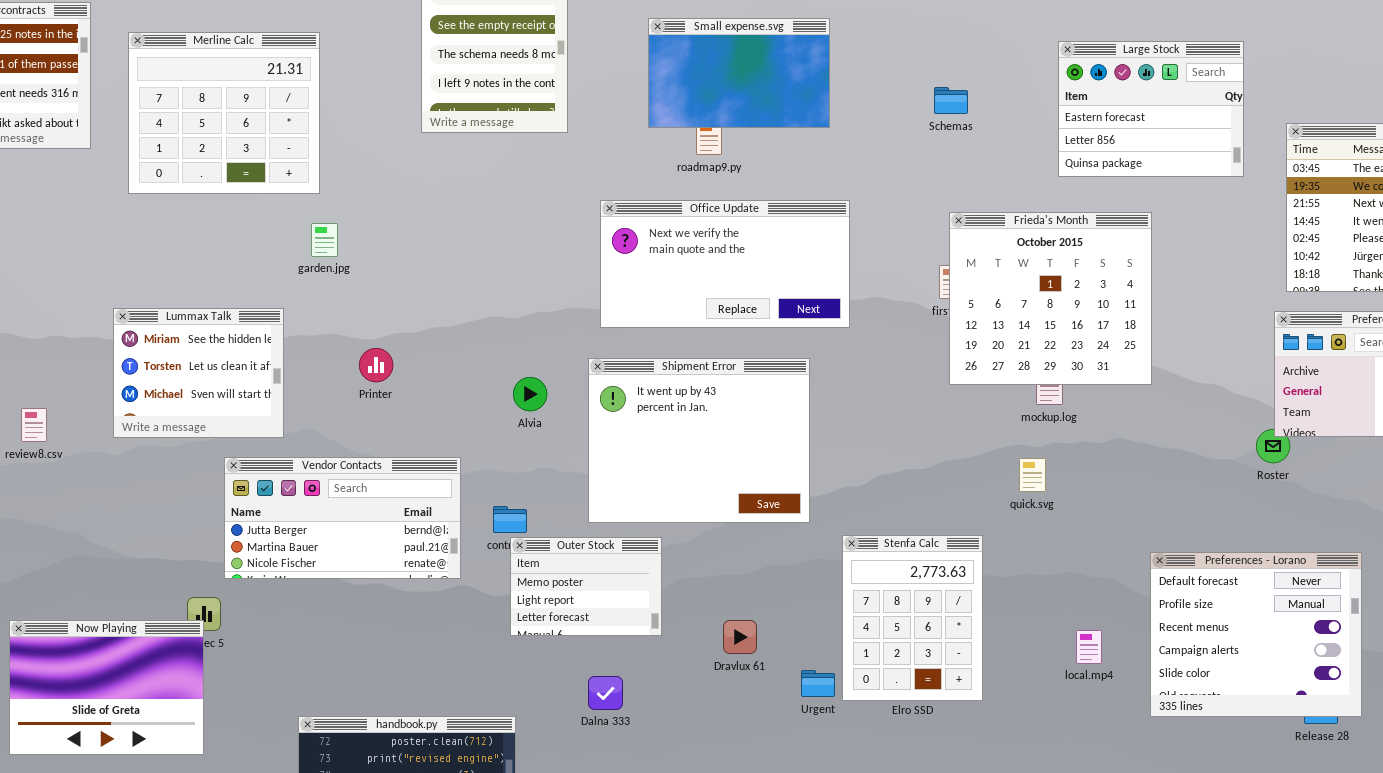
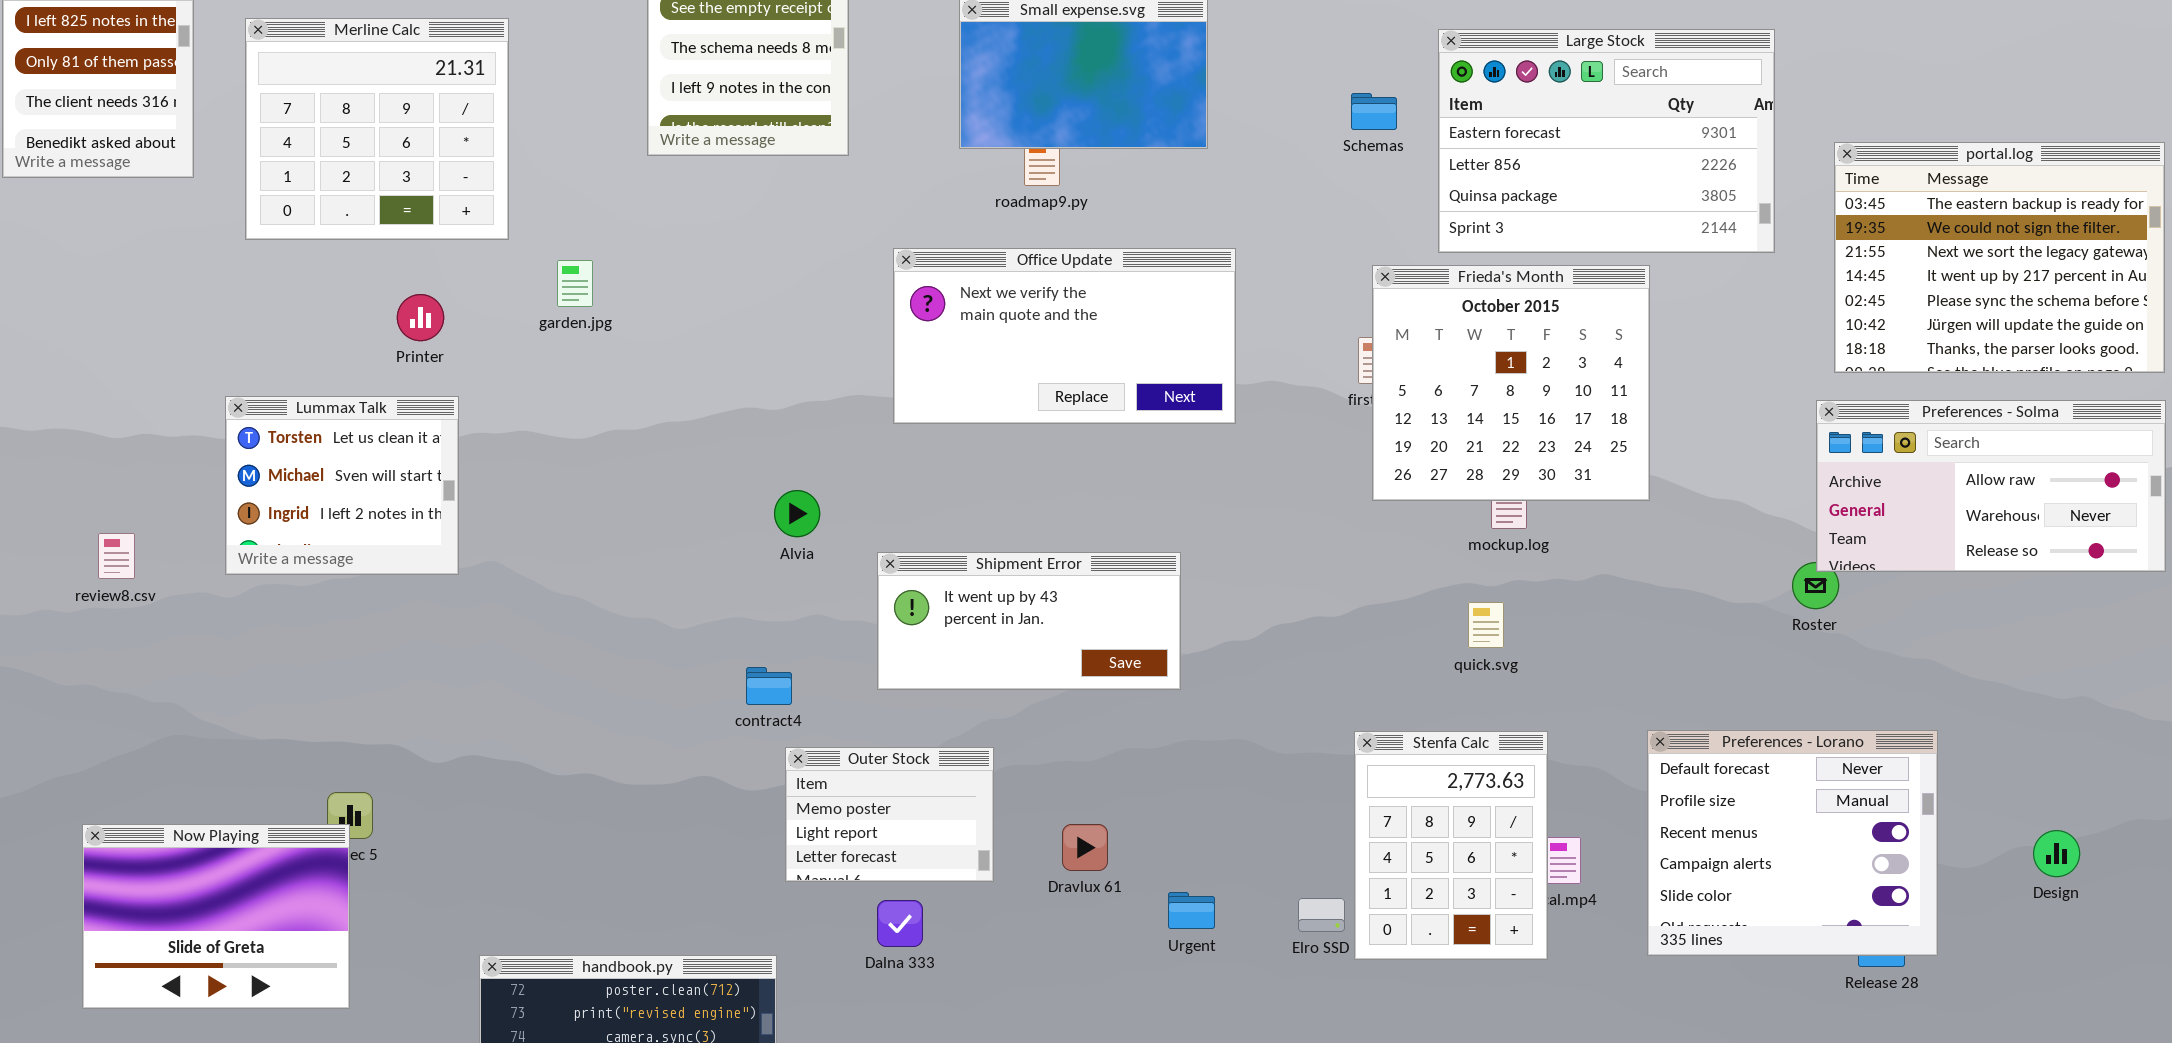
Large Stock: [1058,41,1244,177] -> [1438,29,1775,253], resized
garden.jpg: [311,223,338,257] -> [557,260,593,307], moved
Lummax Talk: [113,308,284,438] -> [225,396,459,575], scrolled down 1 row
Printer: [359,348,393,382] -> [397,294,444,341], moved
Shipment Error: [588,358,810,523] -> [877,552,1181,690], resized
Vendor Contacts: [224,457,461,579] -> none, closed
Stenfa Calc: [842,535,983,701] -> [1354,731,1548,960], moved
Outer Stock: [510,537,662,636] -> [785,747,994,882], moved

